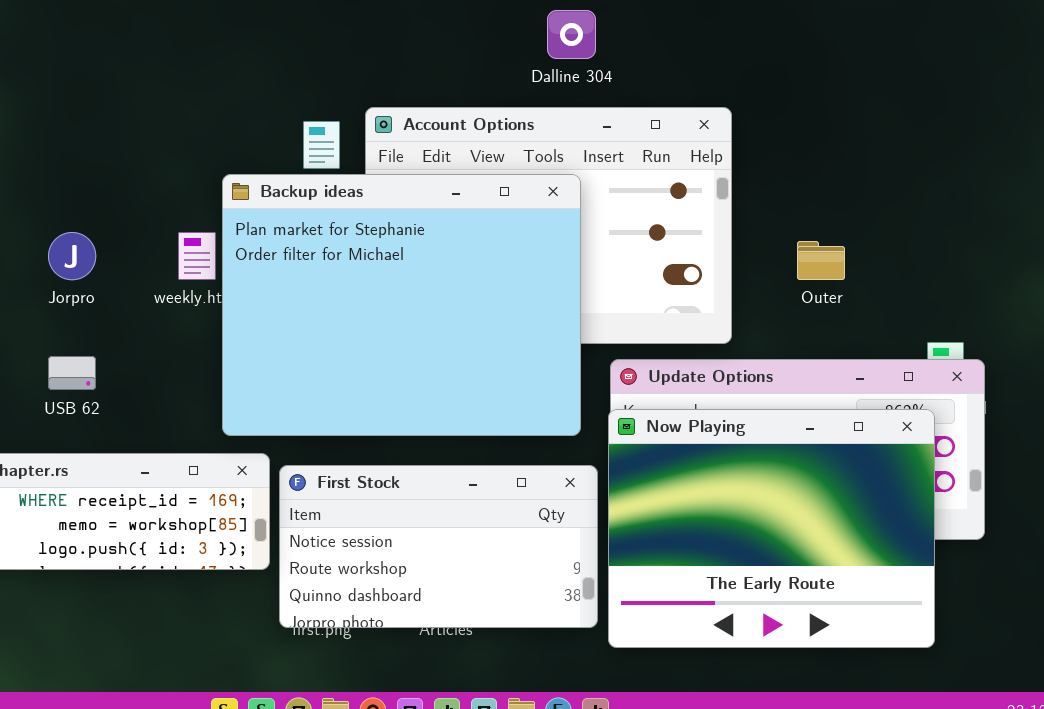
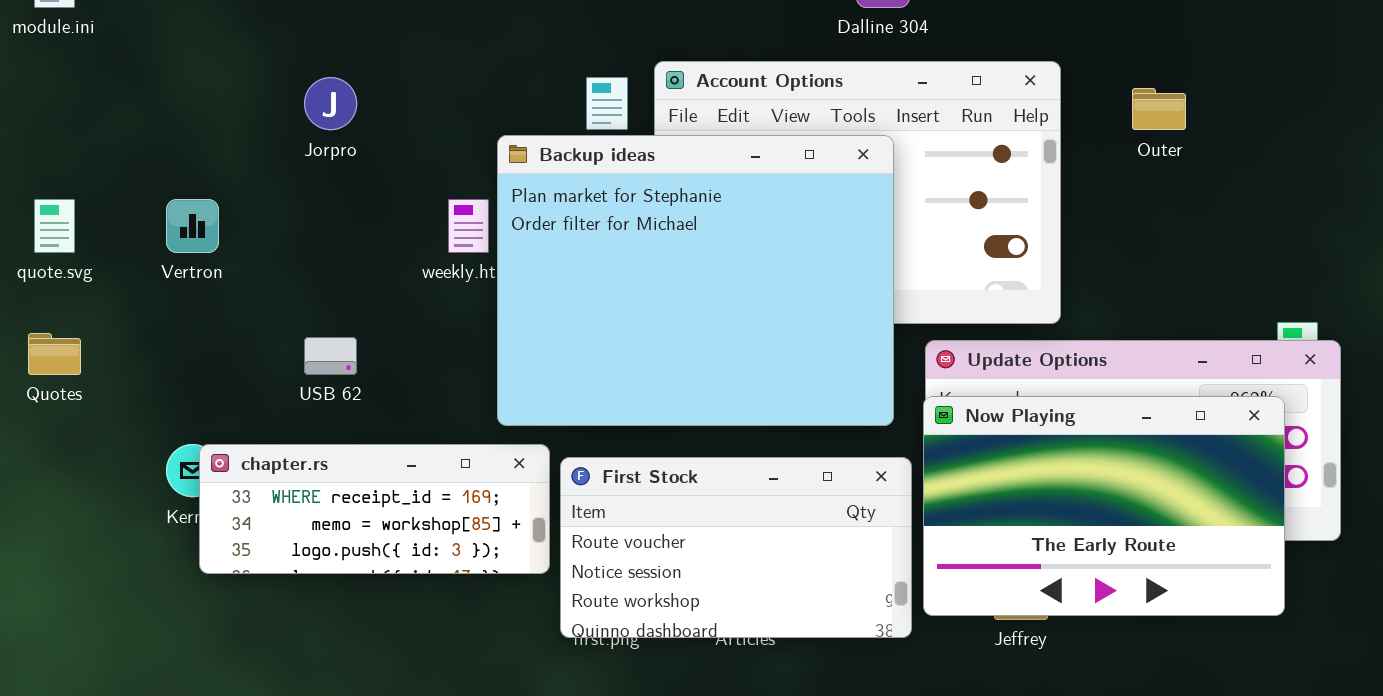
Jorpro: [48,232,96,280] -> [304,77,357,130], moved
Outer: [797,241,845,280] -> [1132,88,1186,130], moved
Now Playing: [608,409,935,648] -> [923,396,1285,616], resized
First Stock: [279,465,598,628] -> [560,457,912,638], scrolled up 1 row

